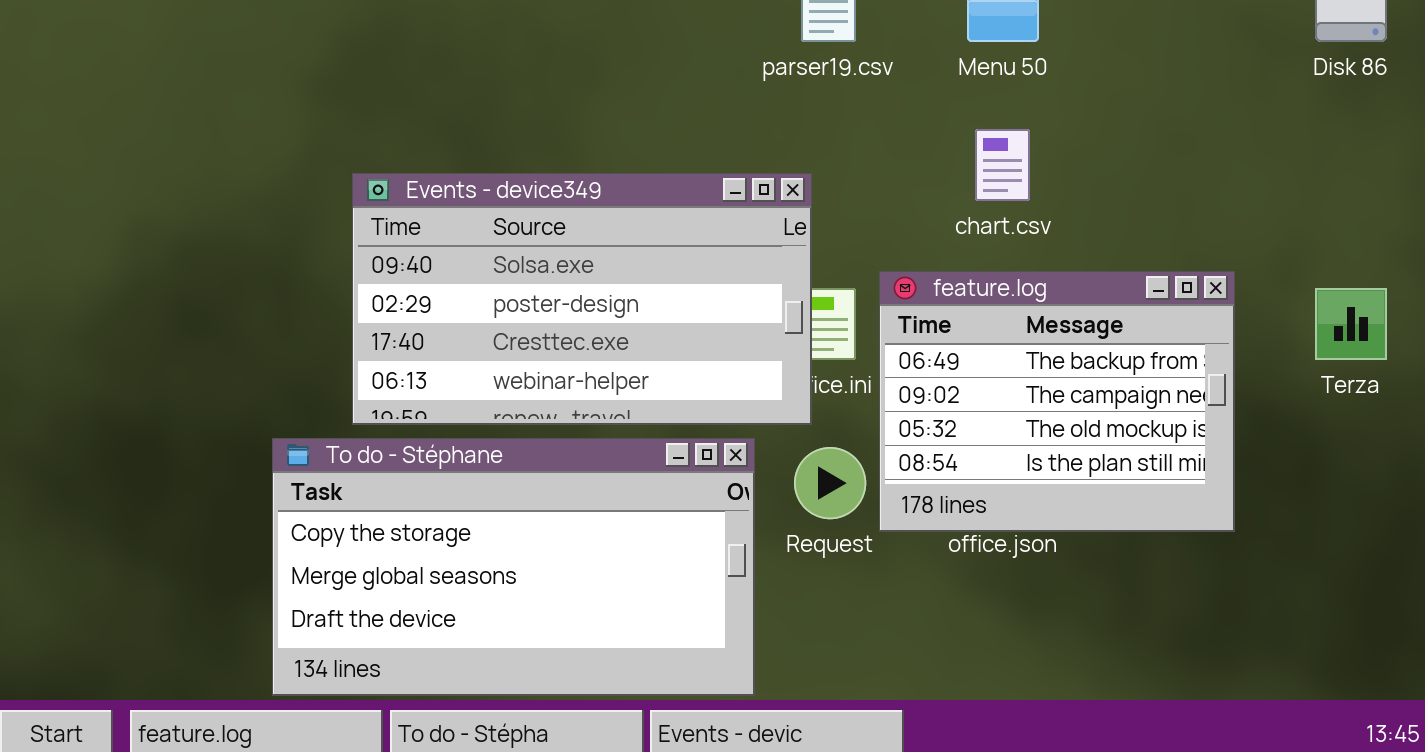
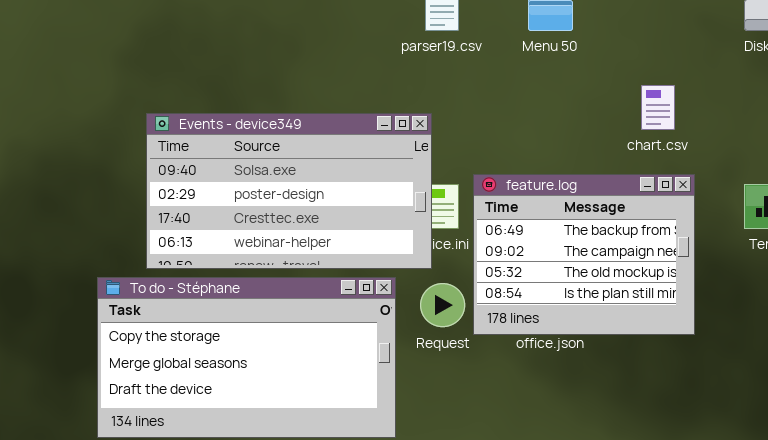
chart.csv: [975,129,1030,201] -> [641,85,675,130], moved

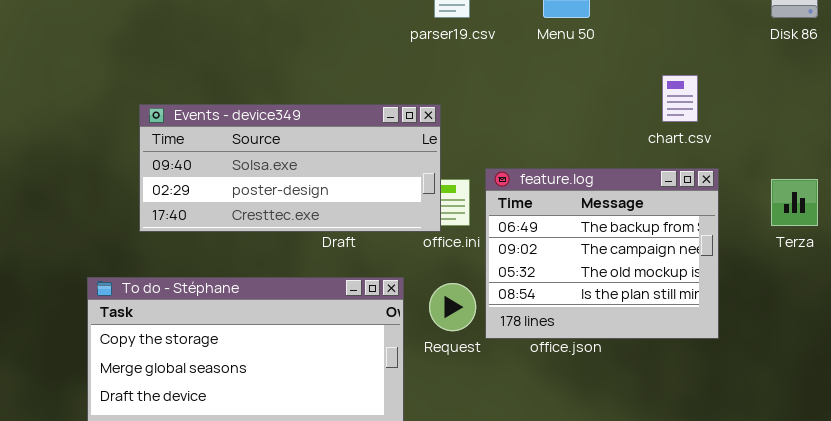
Events - device349: [146,113,432,269] -> [139,104,441,232], resized

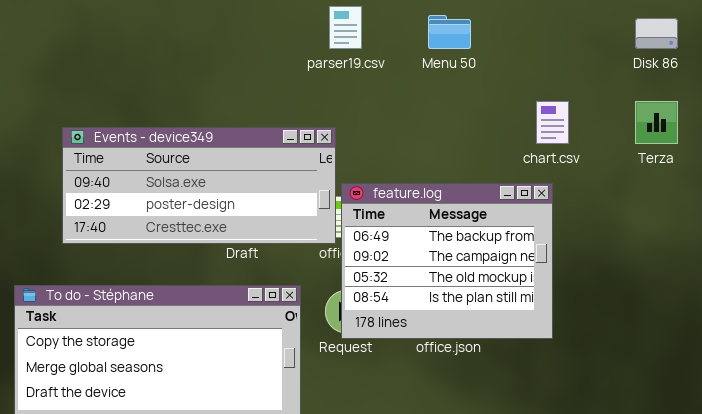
feature.log: [485,168,719,339] -> [341,183,553,339], moved
Terza: [771,179,818,226] -> [635,101,678,144], moved

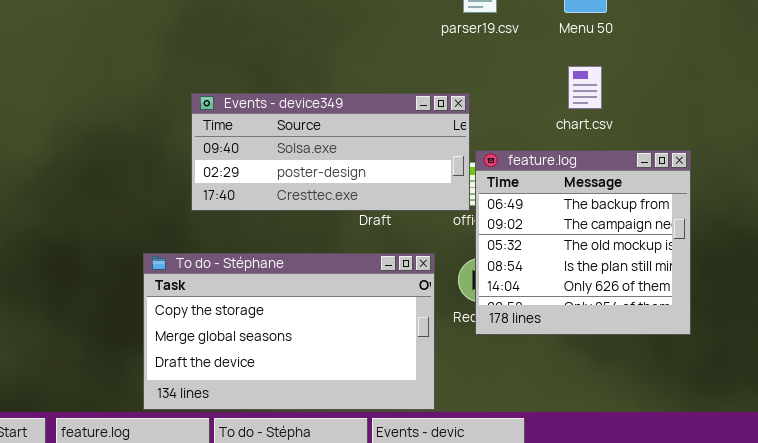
chart.csv: [536,101,569,144] -> [568,66,602,109], moved
feature.log: [341,183,553,339] -> [475,150,691,335], resized

